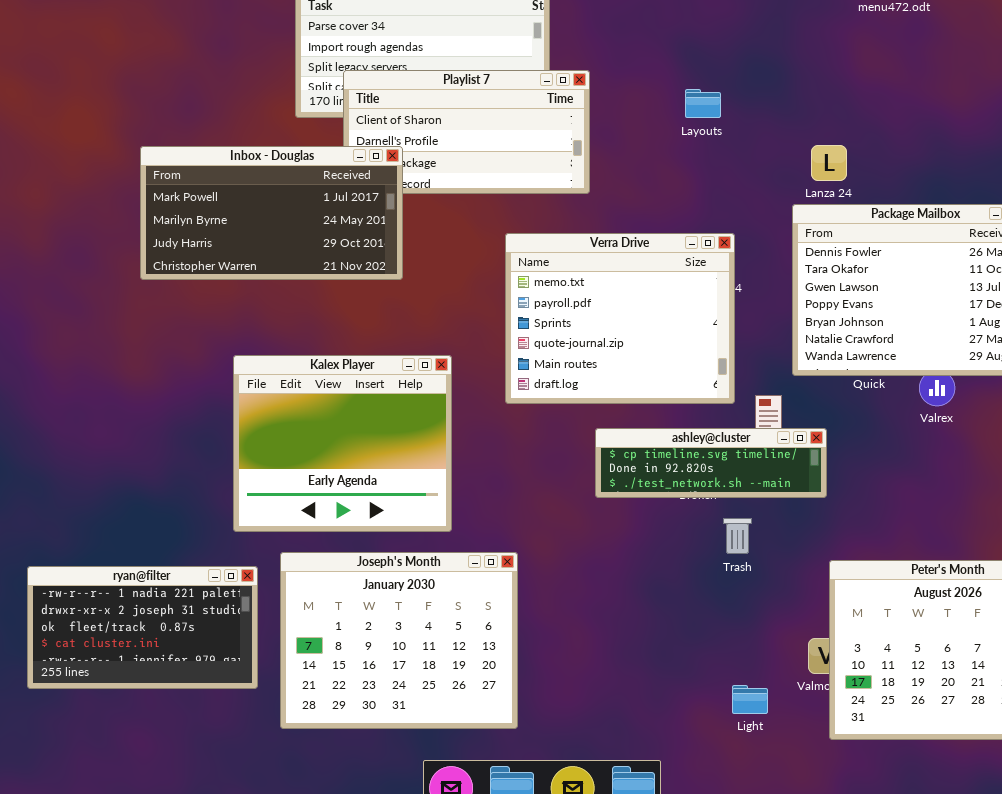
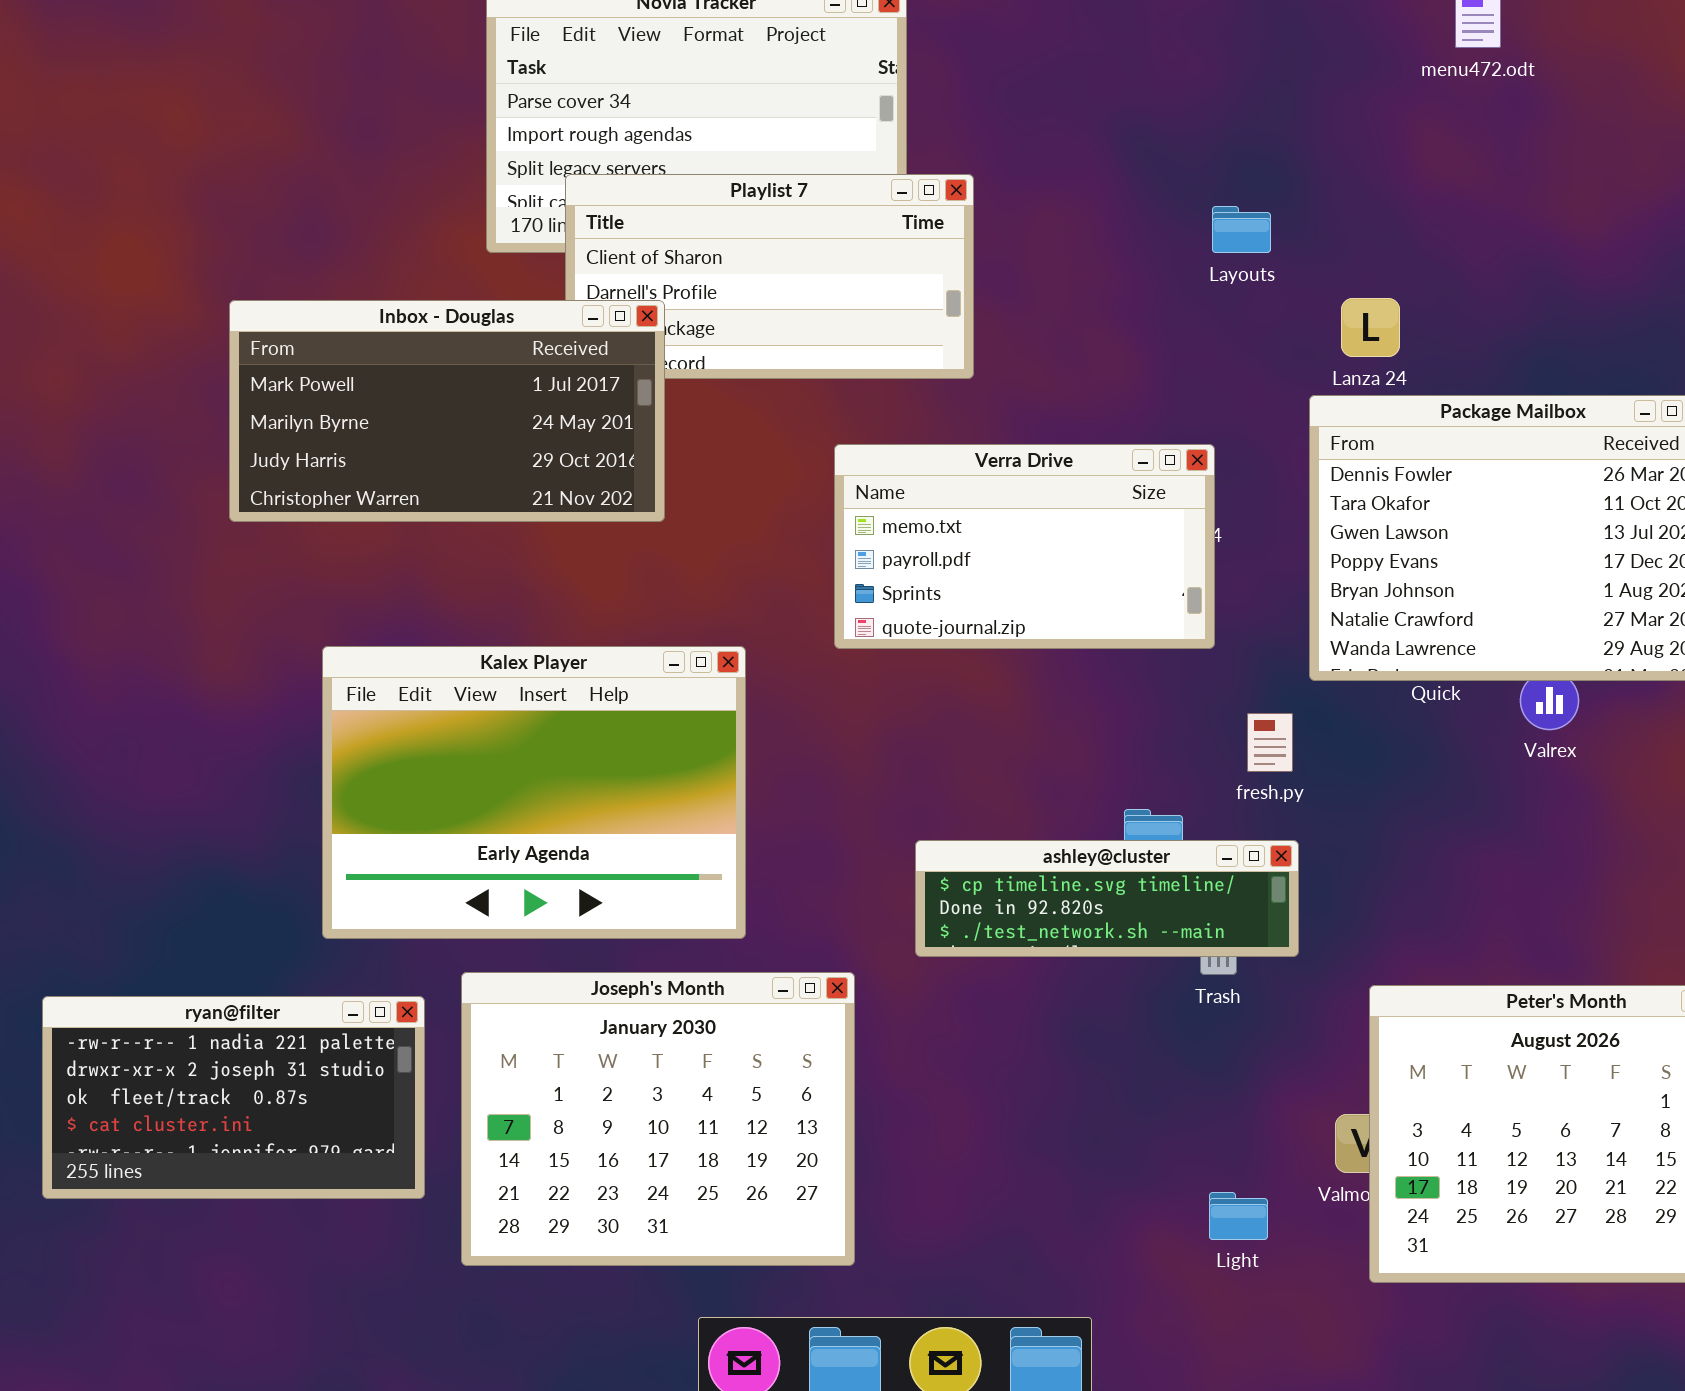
Layouts: [685,89,721,118] -> [1212,206,1271,253], moved
Verra Drive: [505,233,735,404] -> [834,444,1215,649], resized
Kalex Player: [233,355,452,532] -> [322,646,746,939], resized
ashley@cluster: [595,428,827,498] -> [915,840,1299,957], moved

